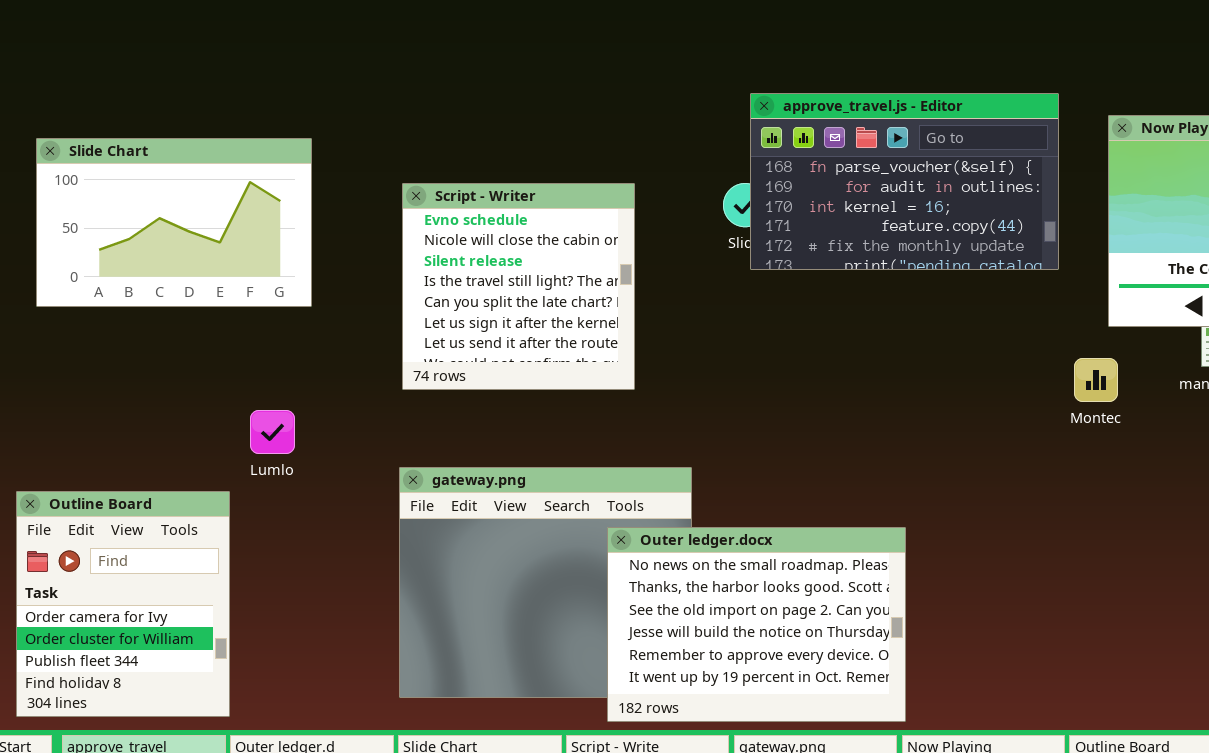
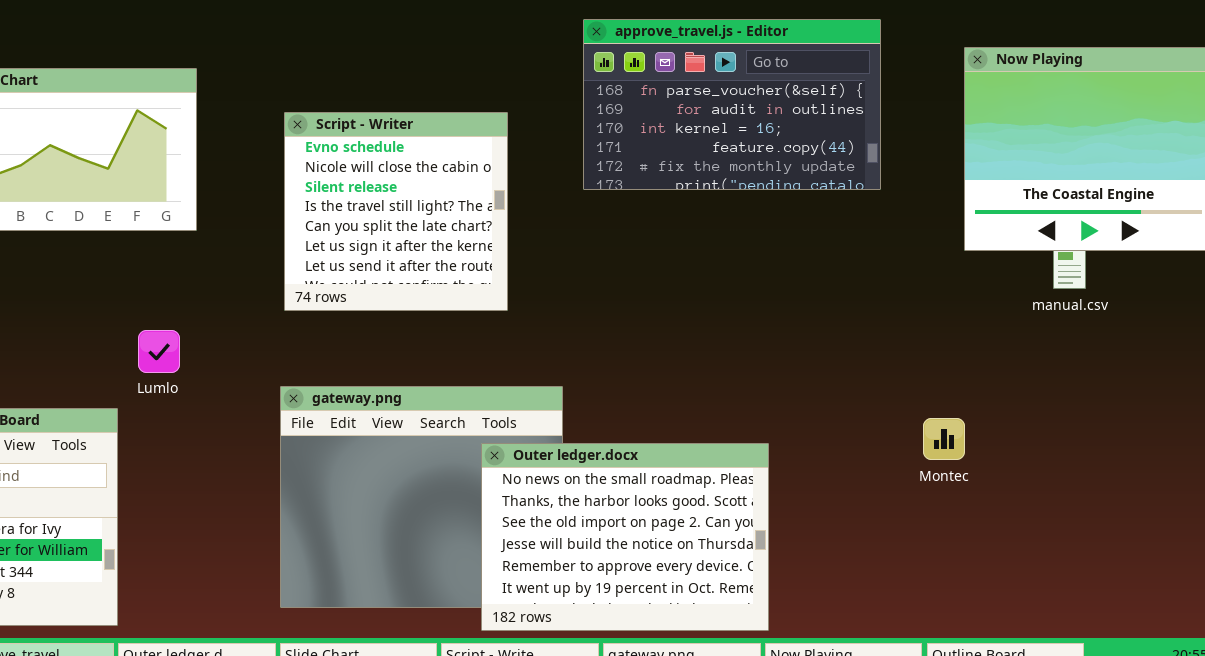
approve_travel.js - Editor: [750,93,1059,270] -> [583,19,881,190], moved
Montec: [1074,358,1118,402] -> [923,418,965,460], moved

